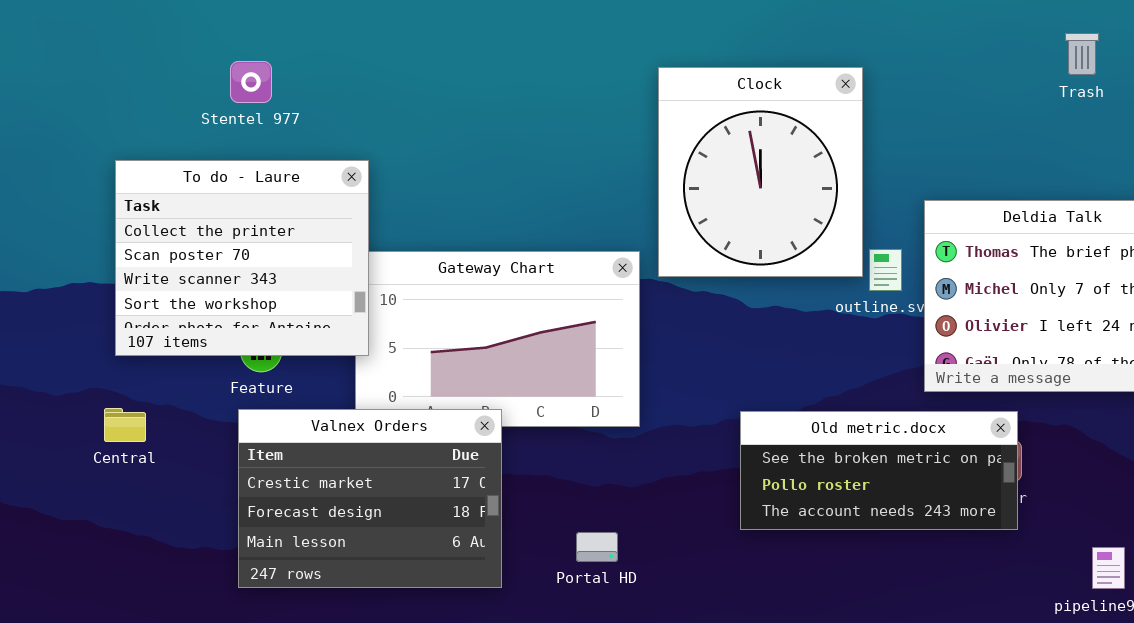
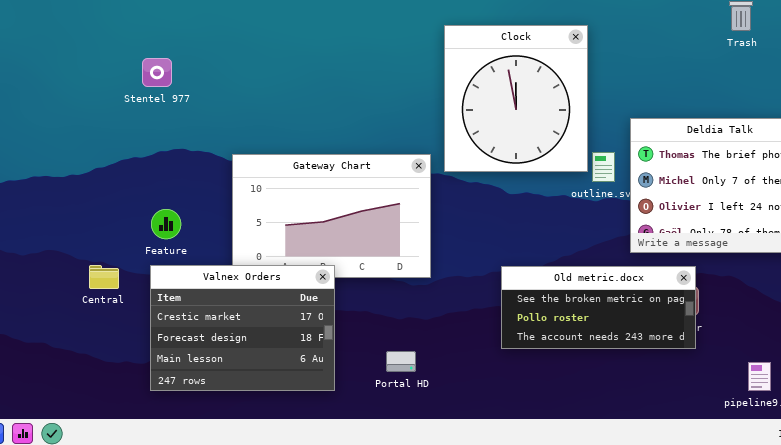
Stentel 977: [230,61,272,103] -> [142,58,172,87], moved
To do - Laure: [115,160,369,356] -> none, closed
Central: [104,408,146,442] -> [89,265,119,289], moved

